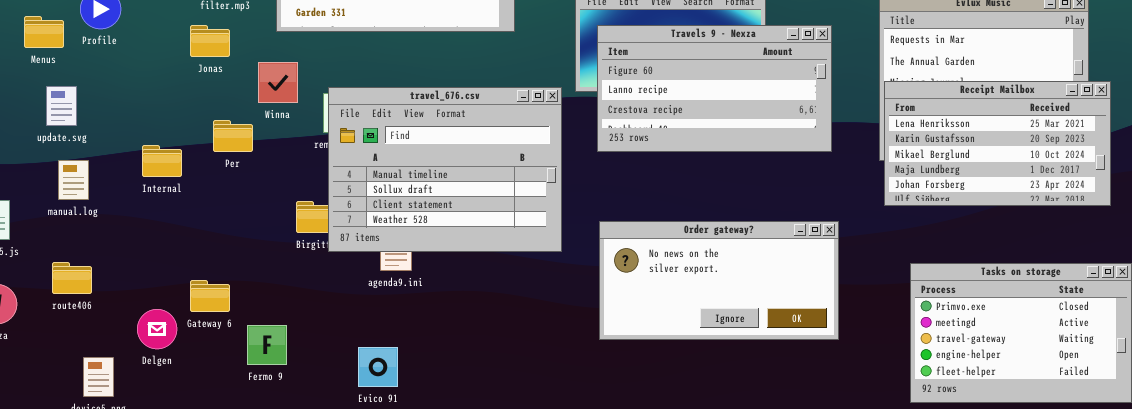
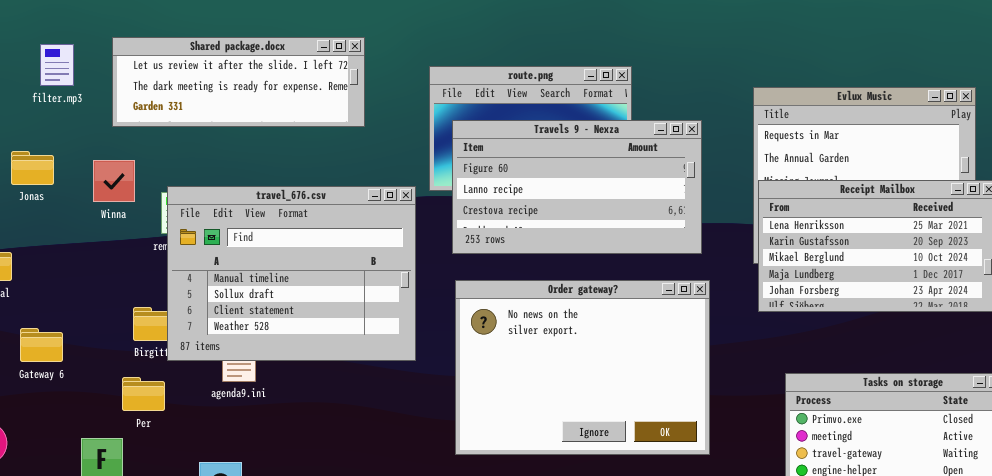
Jonas: [190,25,230,57] -> [11,151,54,185], moved
Per: [213,120,253,152] -> [122,377,165,411], moved
Order gateway?: [599,221,839,340] -> [455,280,710,455], resized
Gateway 6: [190,280,230,312] -> [20,328,63,362], moved

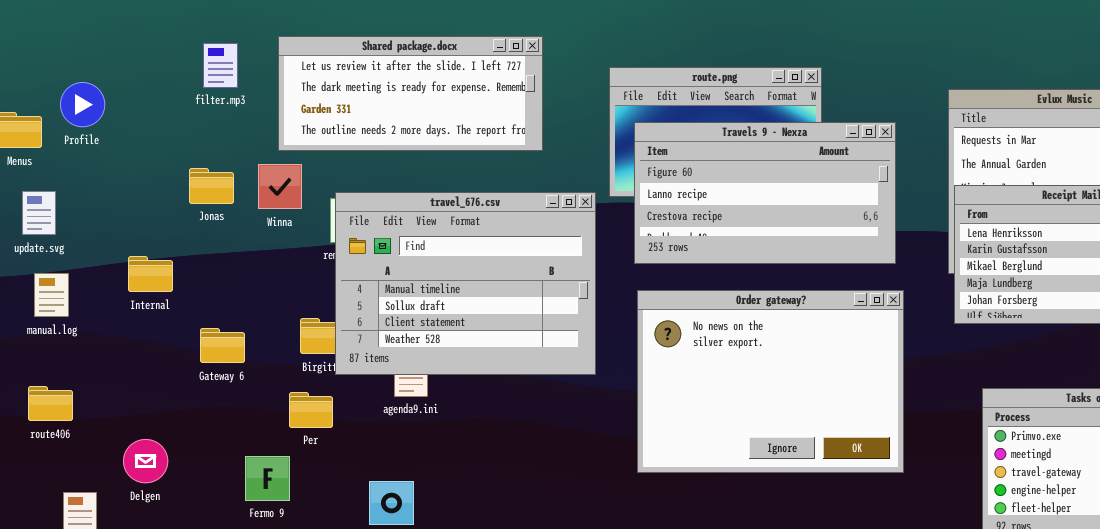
Shared package.docx: [112,37,365,127] -> [278,36,543,151], resized
Jonas: [11,151,54,185] -> [189,168,234,204], moved
Gateway 6: [20,328,63,362] -> [200,328,245,363], moved

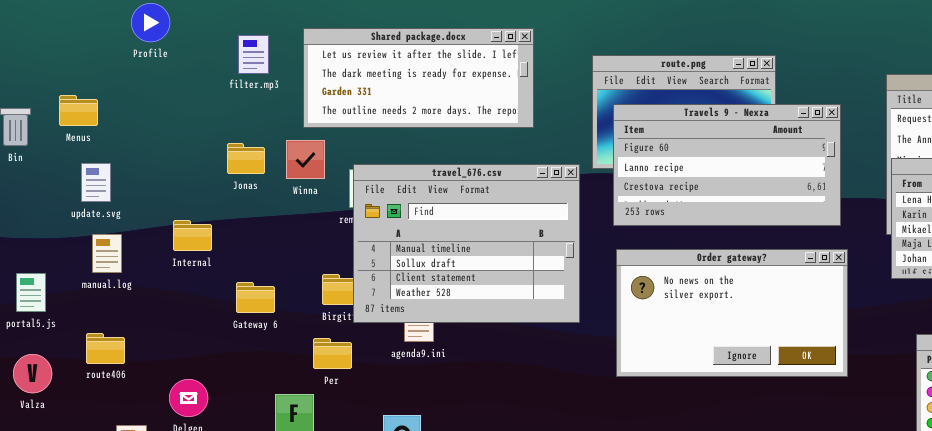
Profile: [60,82,105,127] -> [131,3,170,42], moved
Order gateway?: [637,290,904,473] -> [616,249,848,377], resized

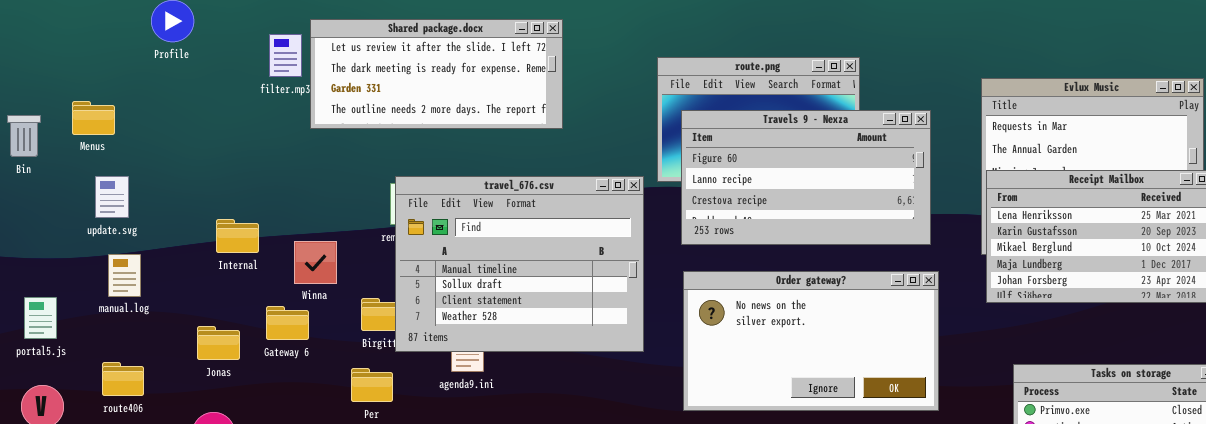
Shared package.docx: [303,28,534,128] -> [310,19,563,129], moved
Winna: [286,140,325,179] -> [294,241,337,284], moved
Jonas: [227,143,265,174] -> [197,326,240,360], moved
Internal: [173,220,212,251] -> [216,219,259,253], moved

